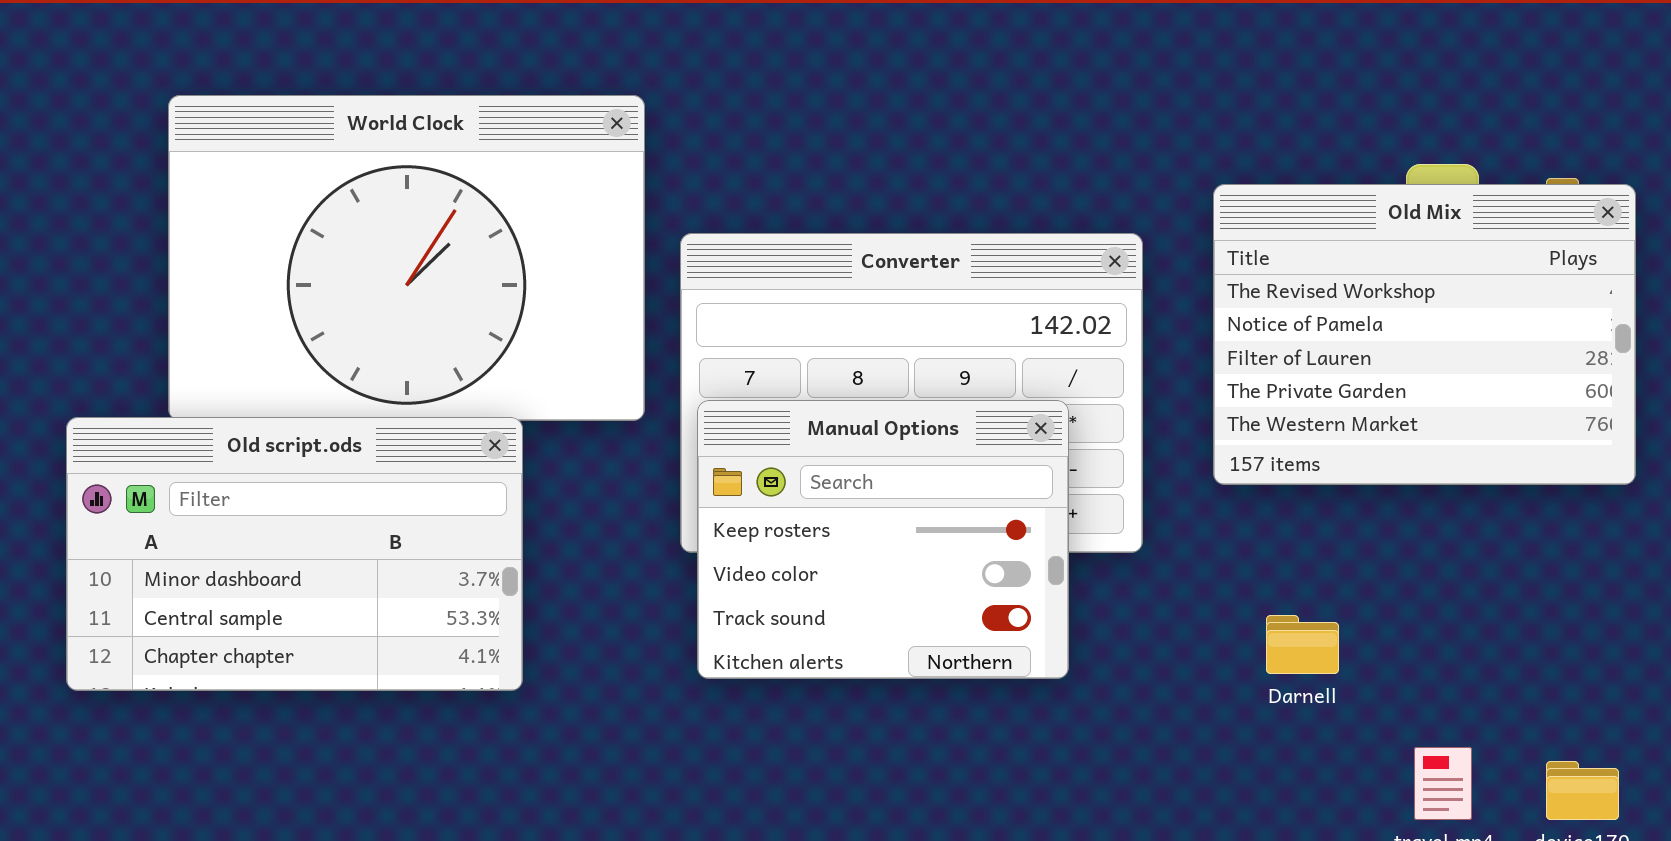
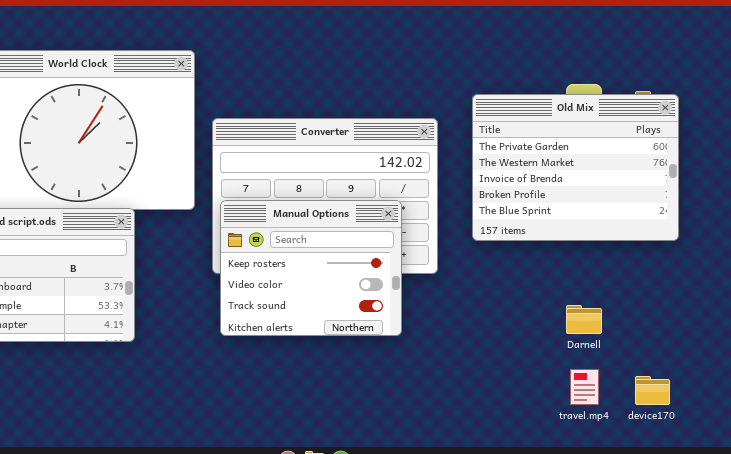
Old Mix: [1213,184,1636,485] -> [472,94,679,241], scrolled down 3 rows
Darnell: [1266,615,1339,674] -> [566,305,602,334], moved

